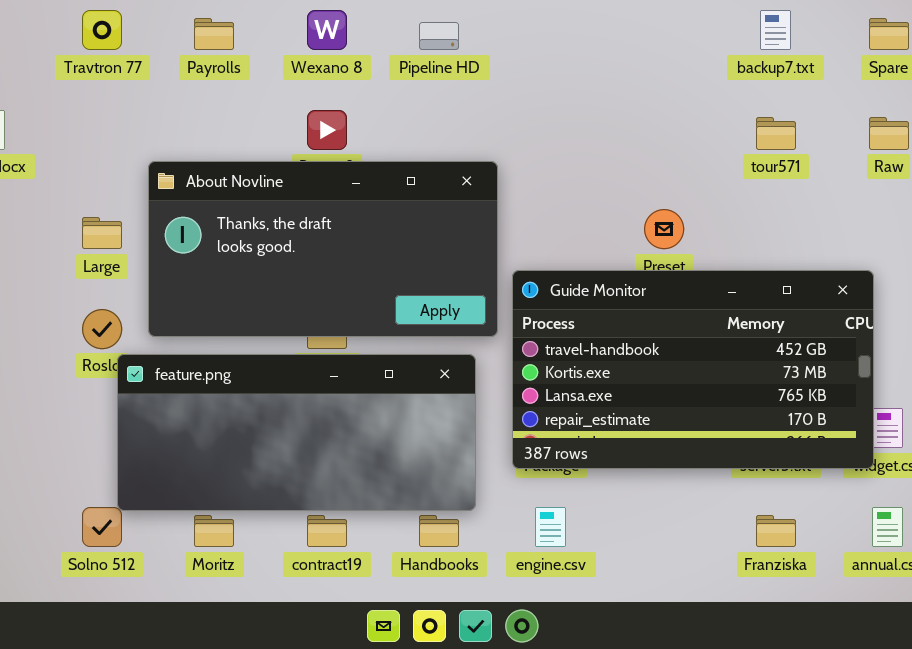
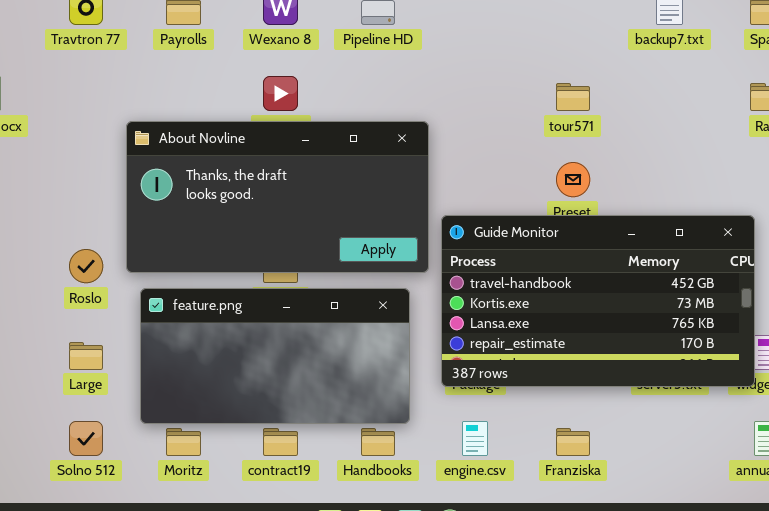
tour571: [756,117,796,150] -> [556,83,590,111], moved
Large: [82,217,122,249] -> [69,342,103,370], moved
feature.png: [117,354,476,511] -> [140,288,410,424], resized
Franziska: [756,515,796,547] -> [556,428,590,456], moved

